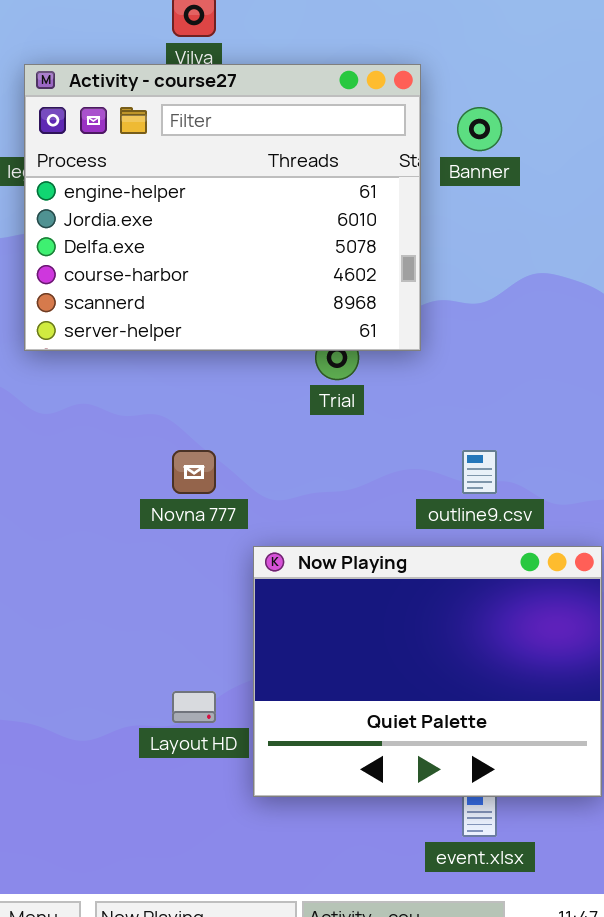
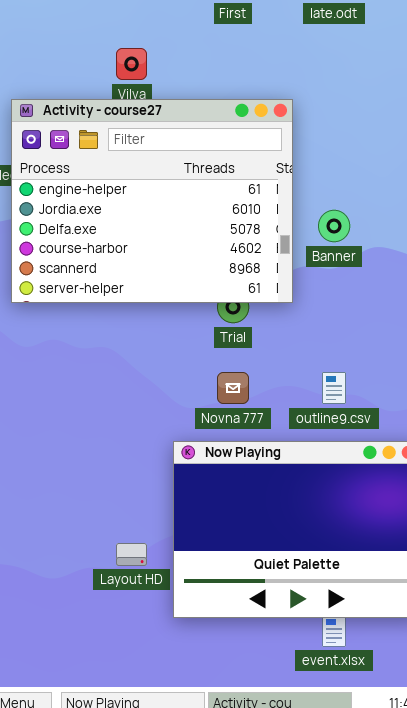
Banner: [457,107,502,151] -> [318,210,350,242], moved
Novna 777: [172,450,216,494] -> [217,372,249,404], moved

